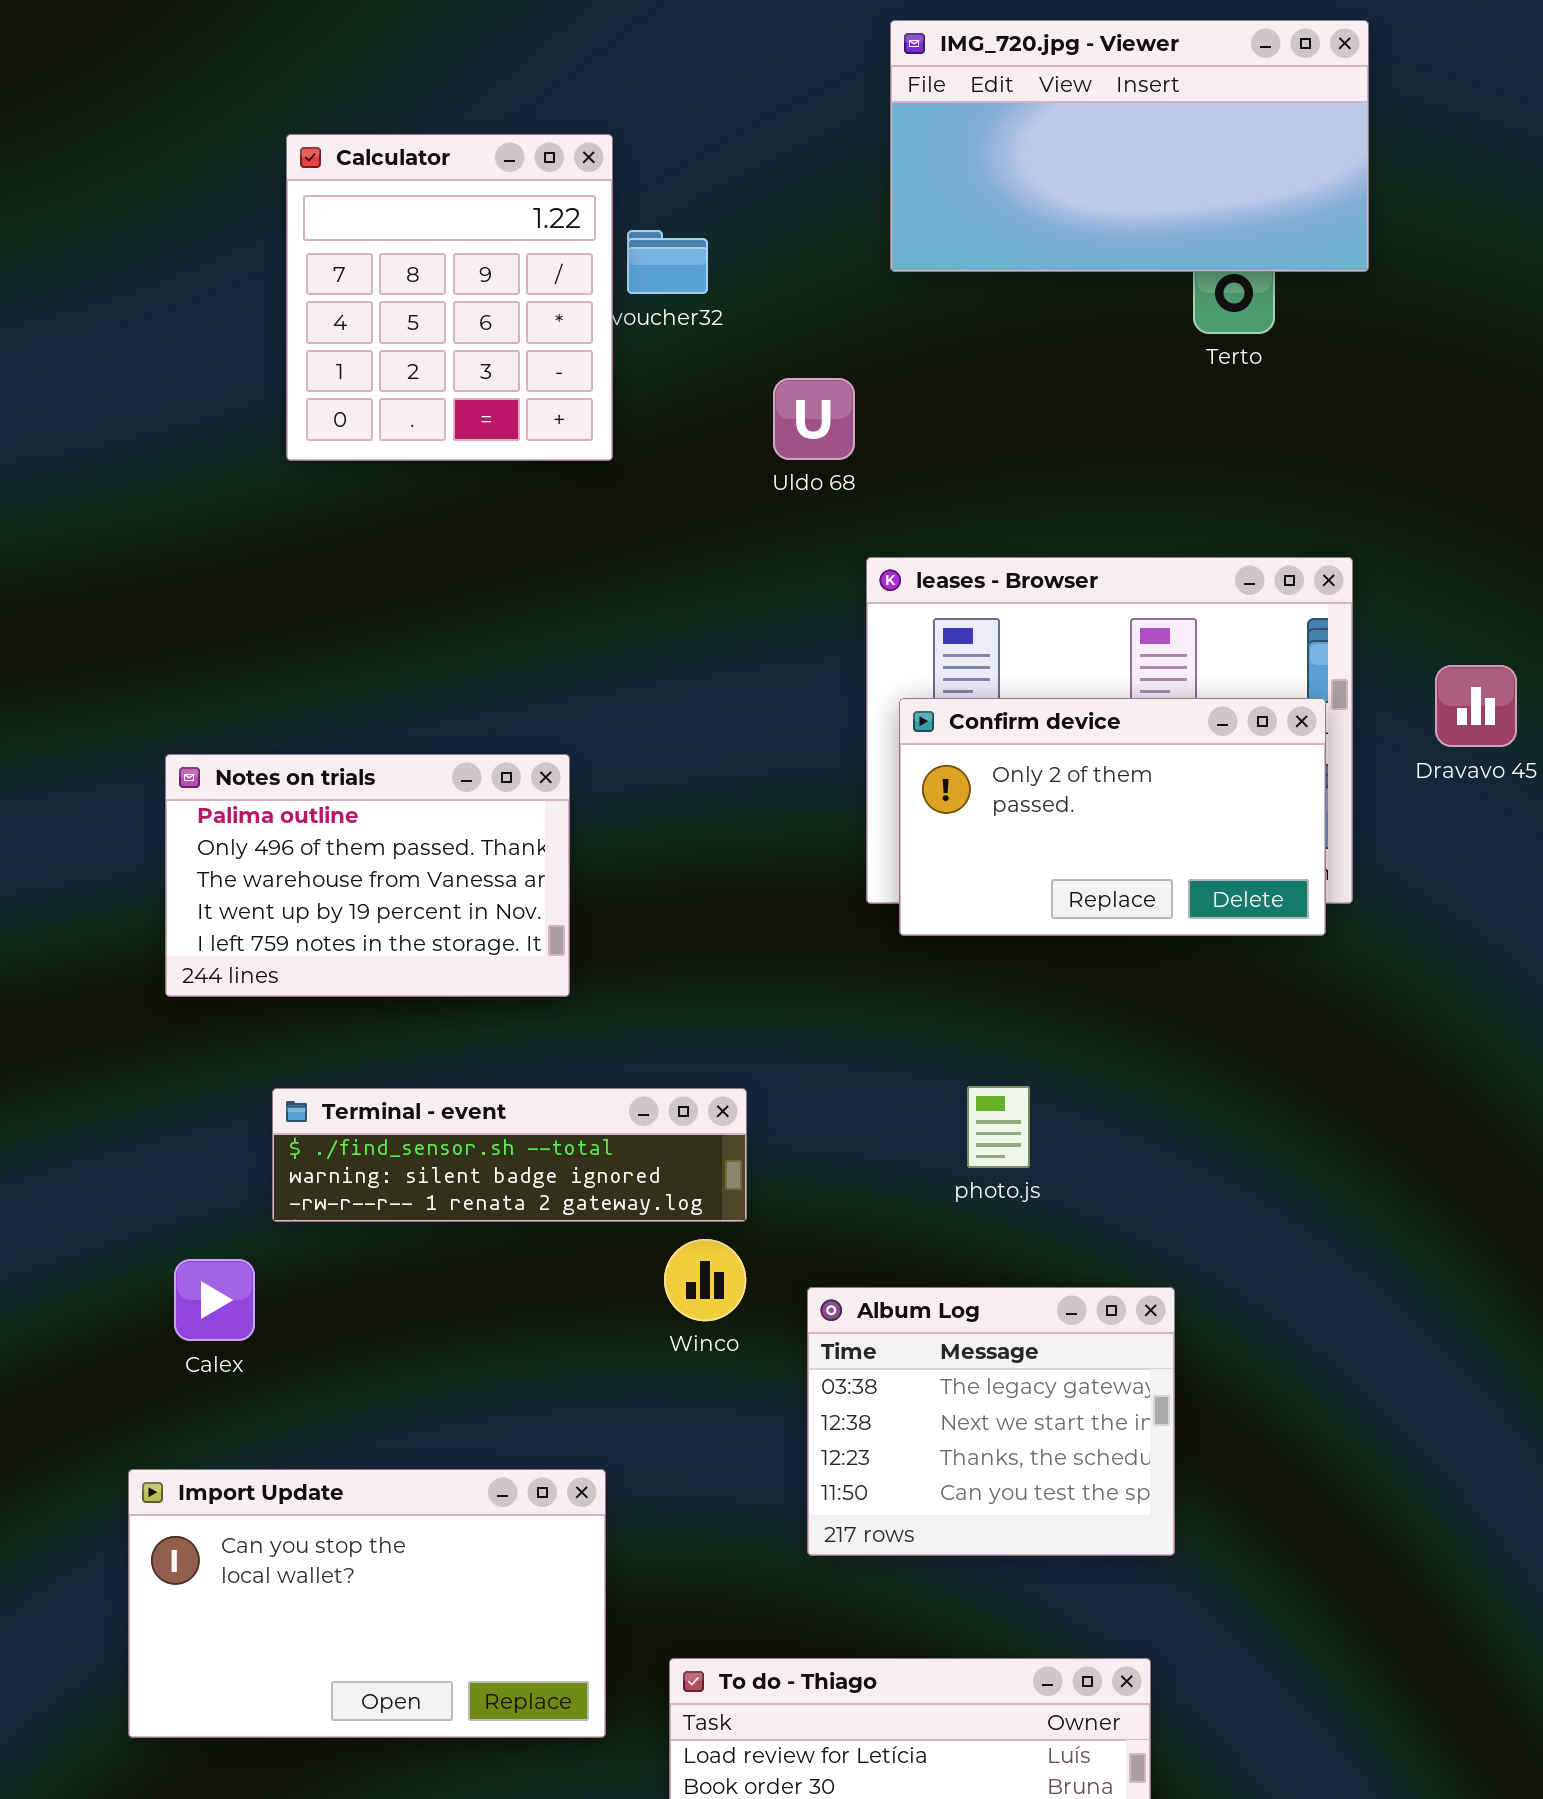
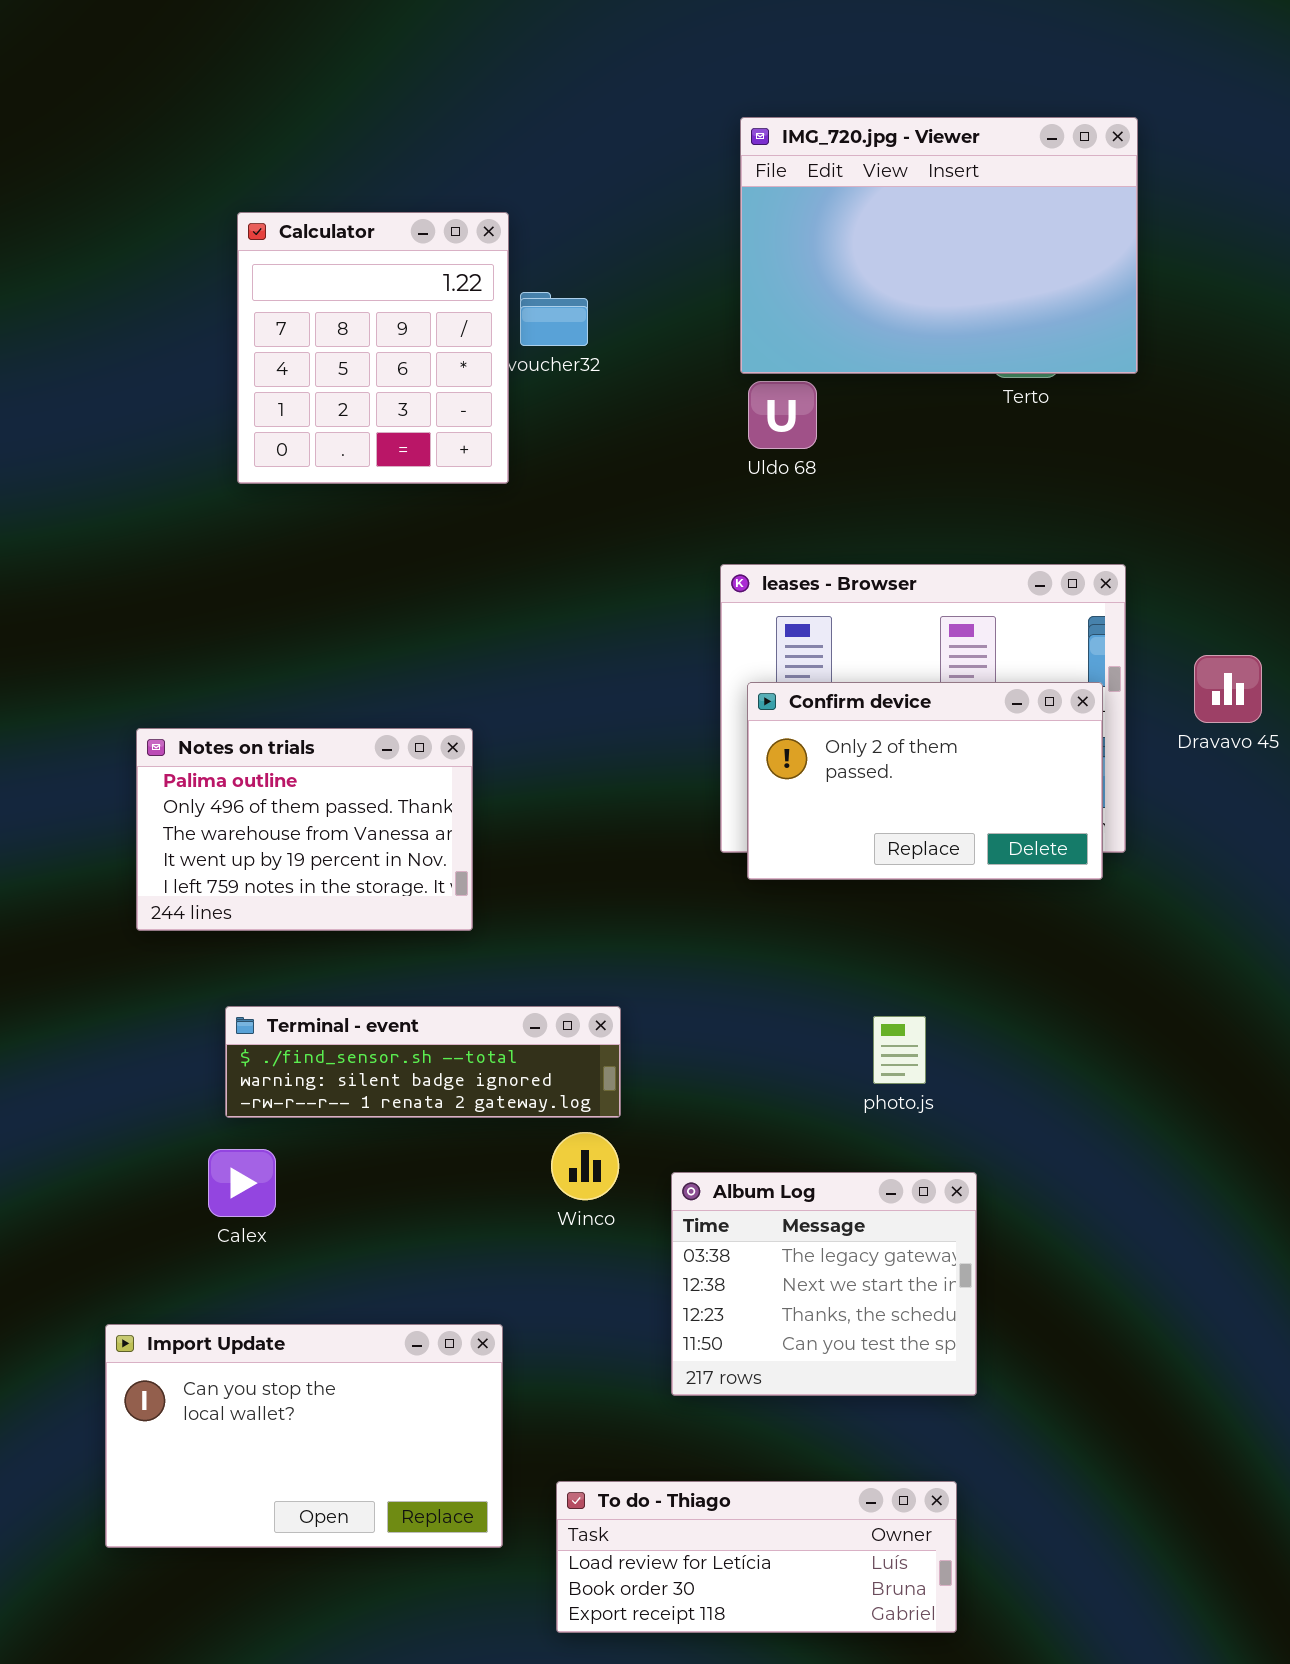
IMG_720.jpg - Viewer: [890,20,1369,272] -> [740,117,1138,374], resized
Uldo 68: [773,378,855,460] -> [748,381,817,449], moved
photo.js: [967,1086,1030,1168] -> [873,1016,926,1084], moved
Calex: [174,1259,255,1341] -> [208,1149,276,1217], moved

